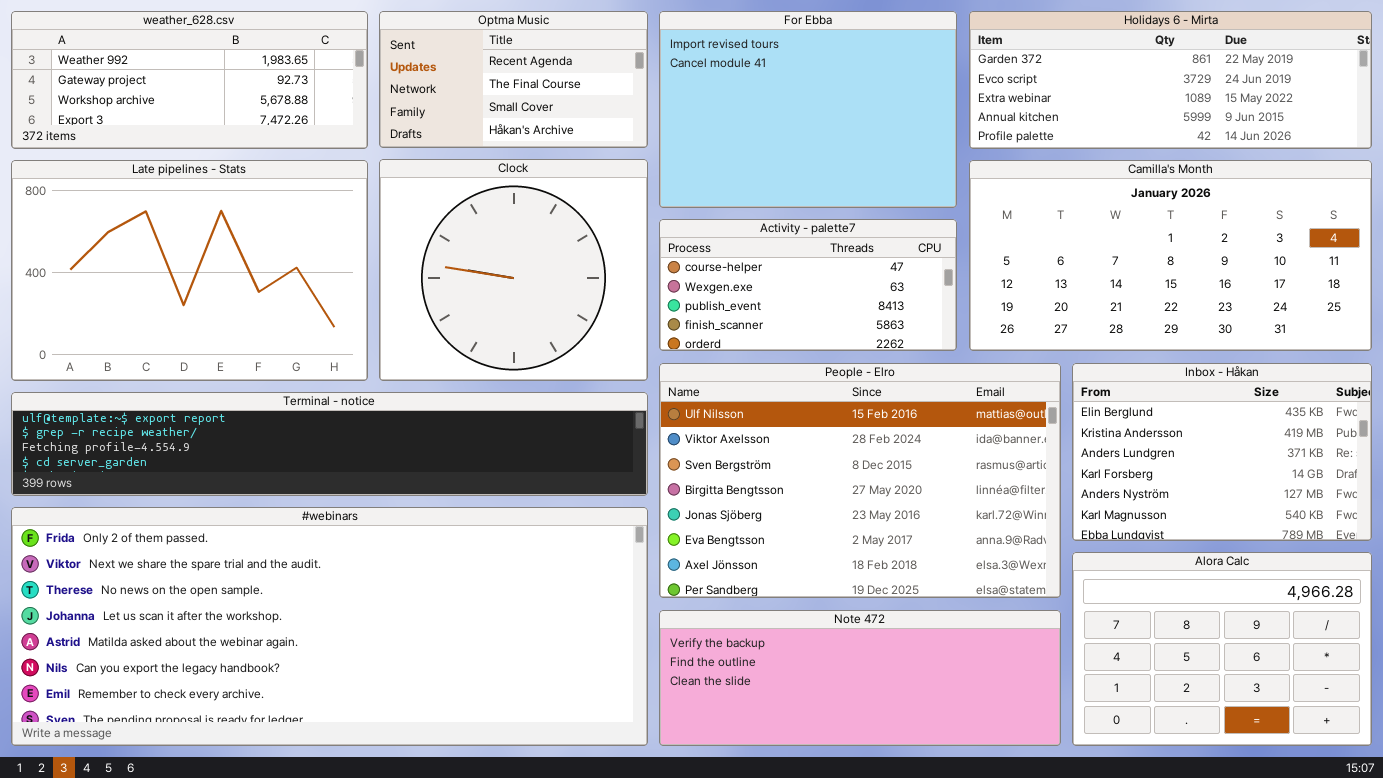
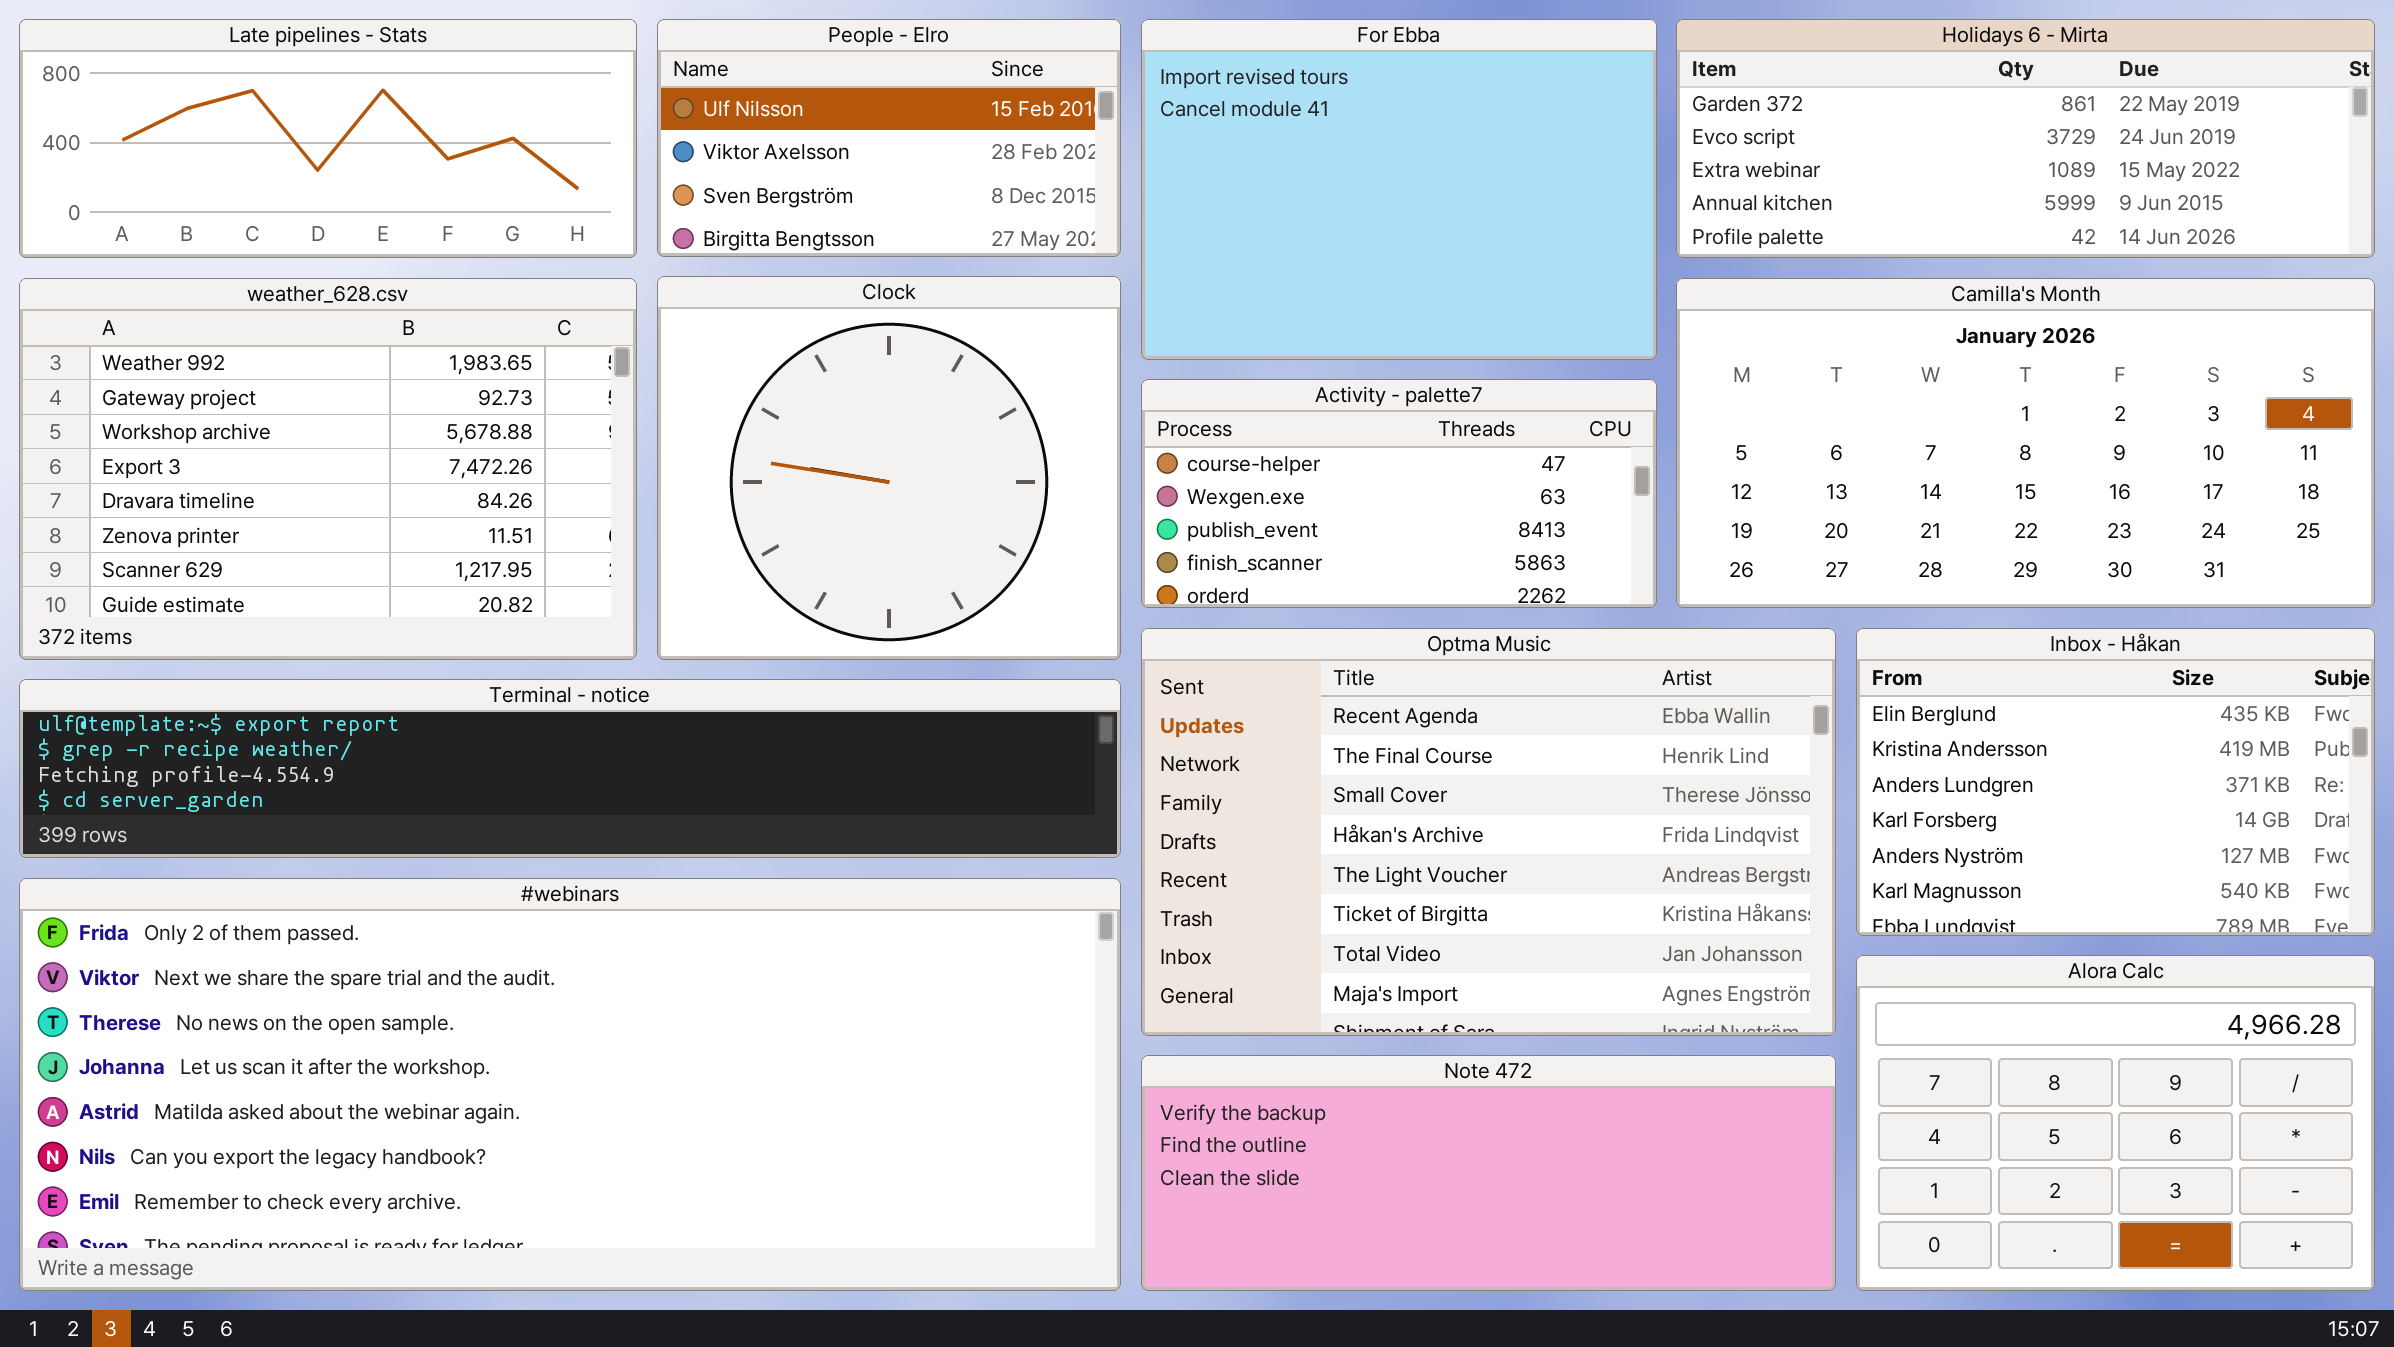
weather_628.csv: [11,11,368,149] -> [19,278,637,660], moved, resized
Optma Music: [379,11,648,148] -> [1141,628,1836,1036], moved, resized
Late pipelines - Stats: [11,160,368,381] -> [19,19,637,258], moved, resized
People - Elro: [659,363,1061,598] -> [657,19,1121,257], moved, resized

